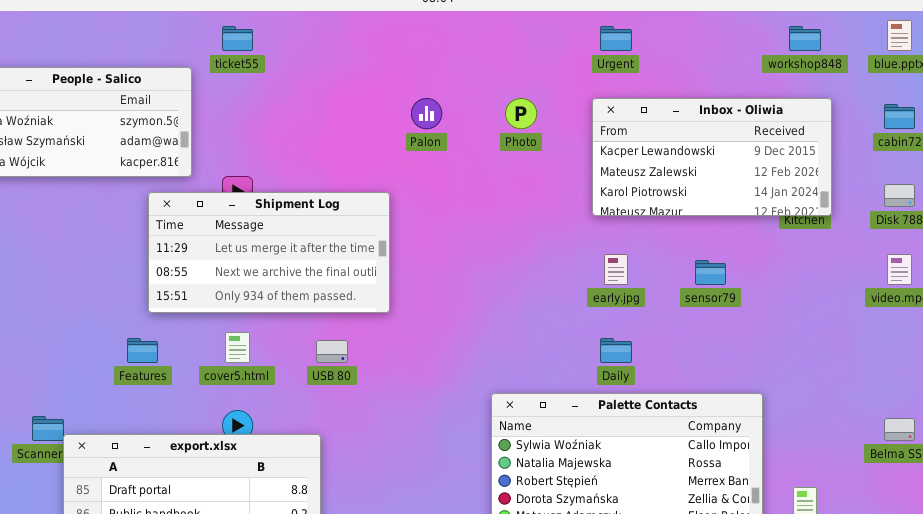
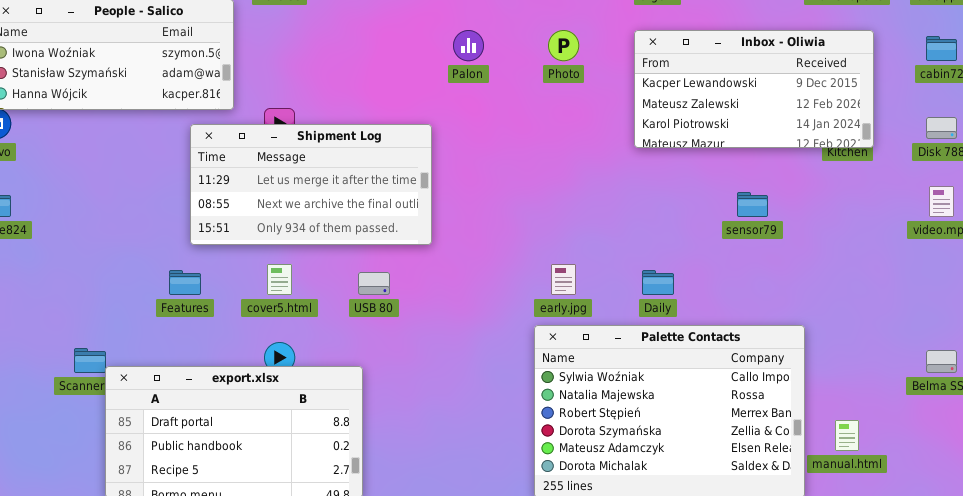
early.jpg: [604,254,628,285] -> [551,264,576,295], moved

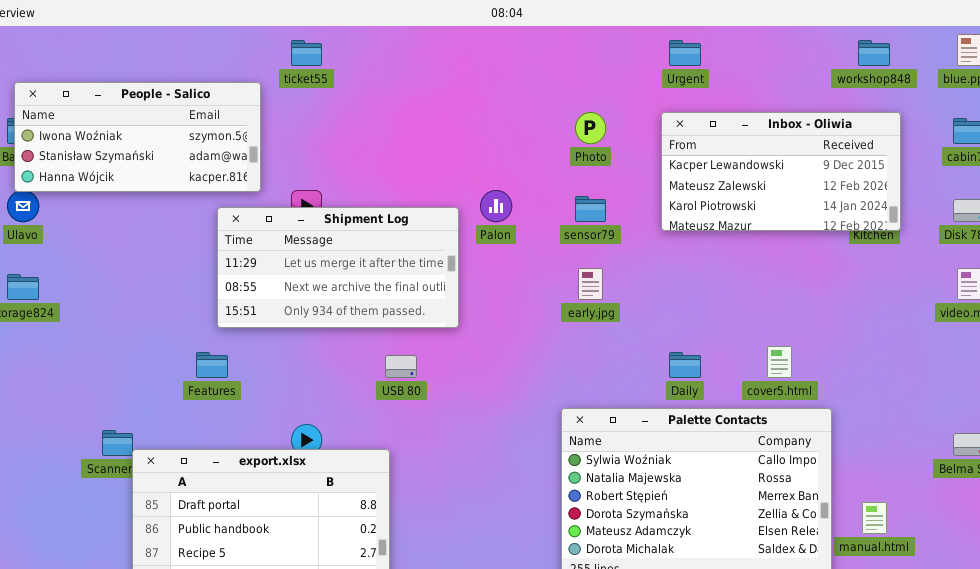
Palon: [453,30,484,61] -> [480,190,512,222], moved
sensor79: [737,192,768,217] -> [575,196,606,222], moved
cover5.html: [267,264,292,295] -> [767,346,792,378], moved
early.jpg: [551,264,576,295] -> [578,268,603,300], moved

